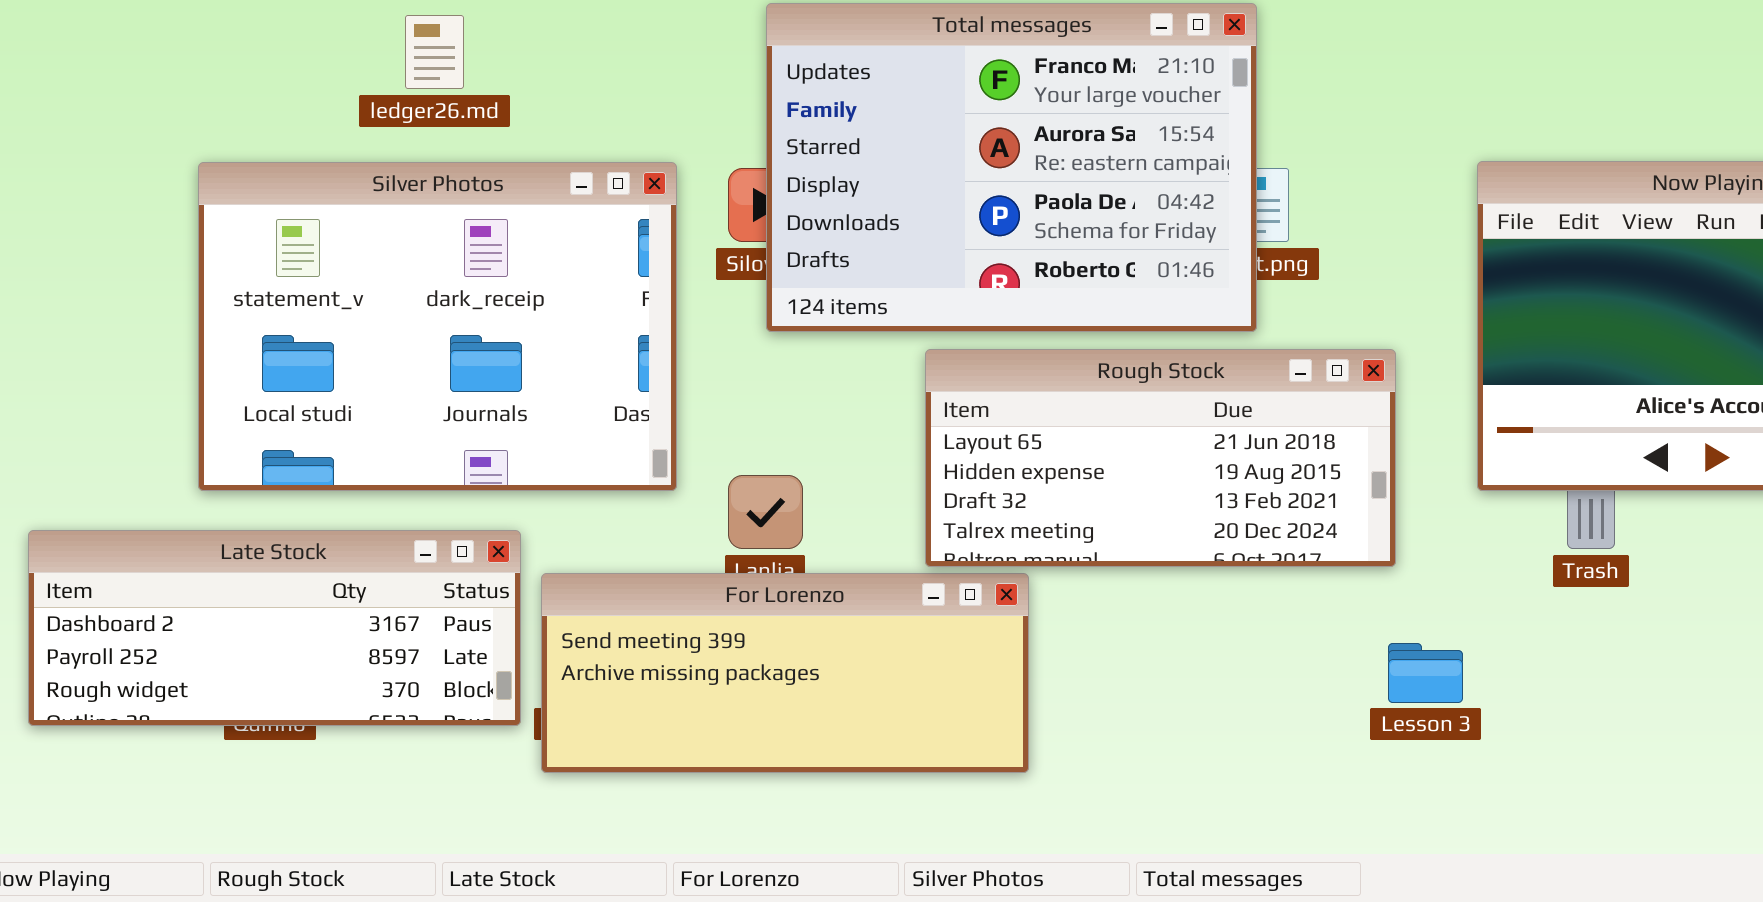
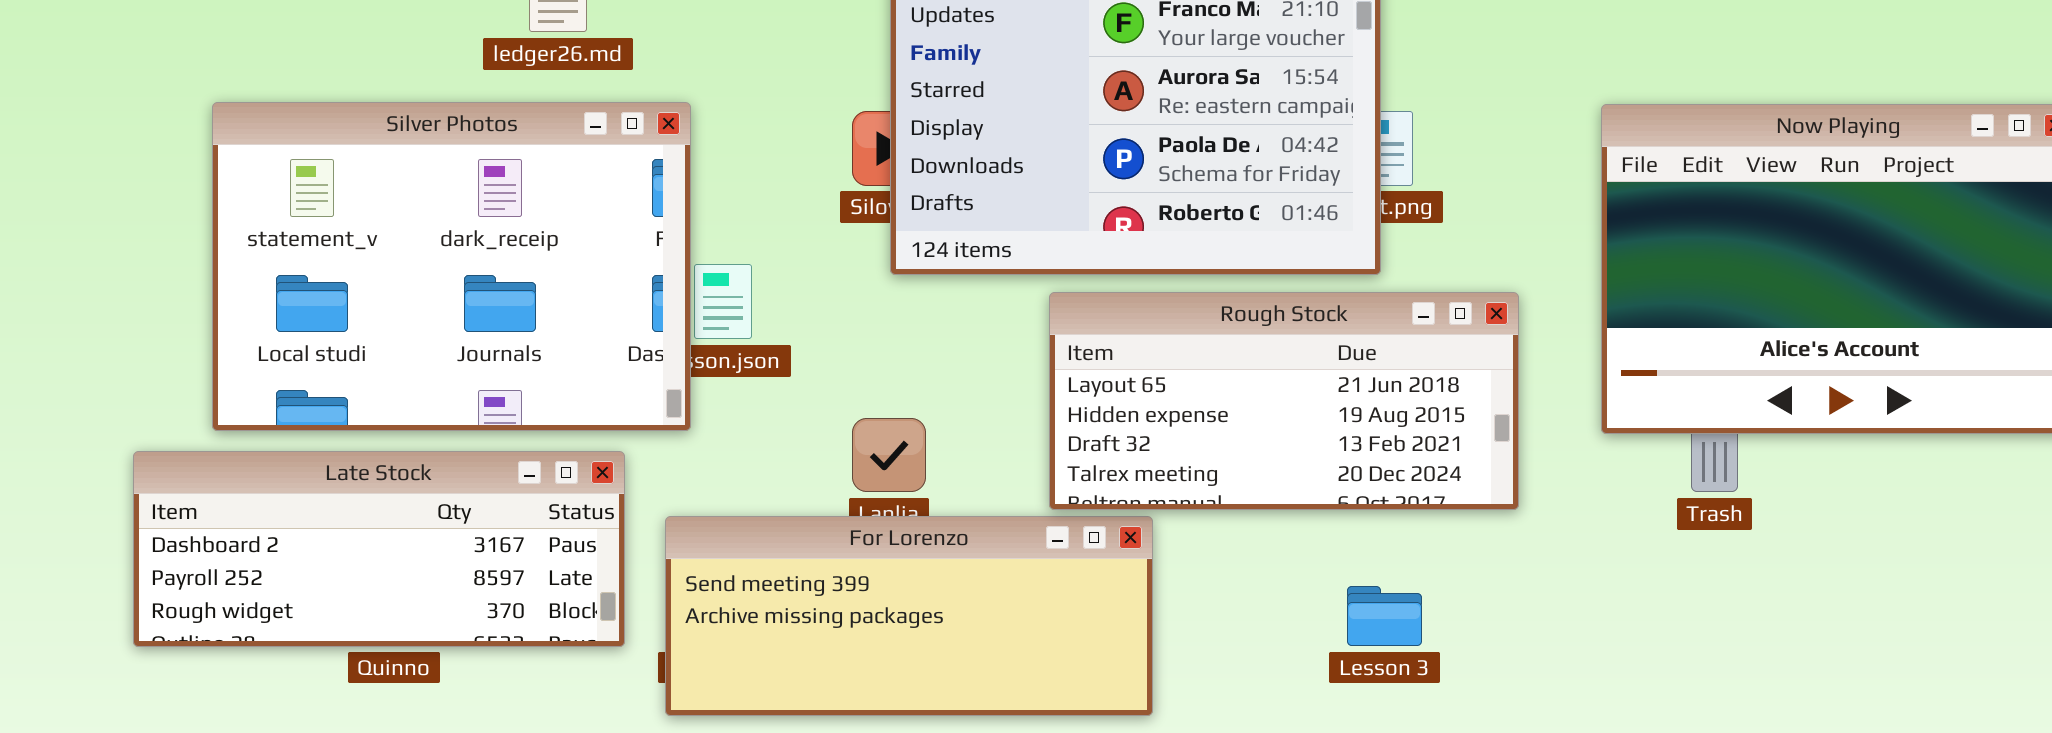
Silver Photos: [198,162,677,491] -> [212,102,691,431], moved
Late Stock: [28,530,521,726] -> [133,451,625,647], moved
Lesson 3: [1388,643,1463,703] -> [1347,586,1422,646], moved

